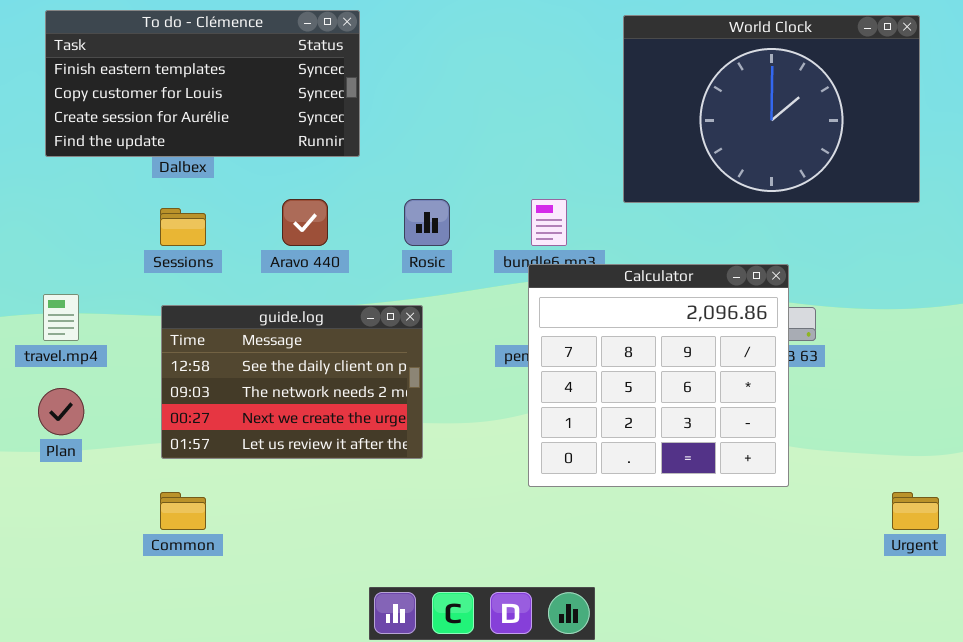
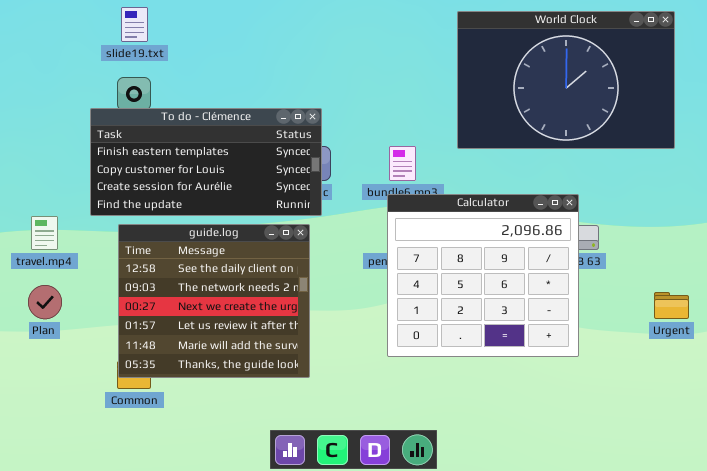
To do - Clémence: [45,10,360,157] -> [90,108,322,216], moved
guide.log: [161,305,423,459] -> [118,224,310,378], resized
Urgent: [892,492,939,530] -> [654,292,689,319], moved

